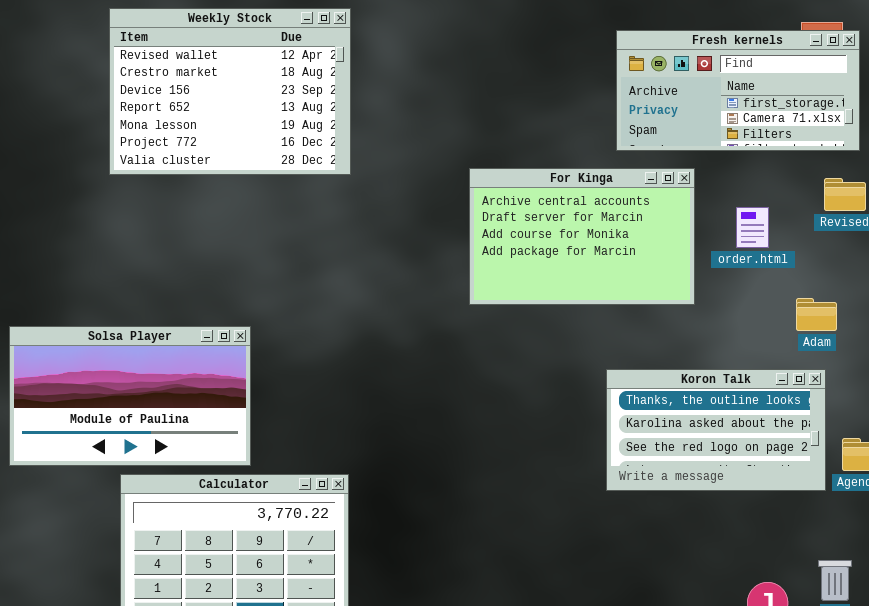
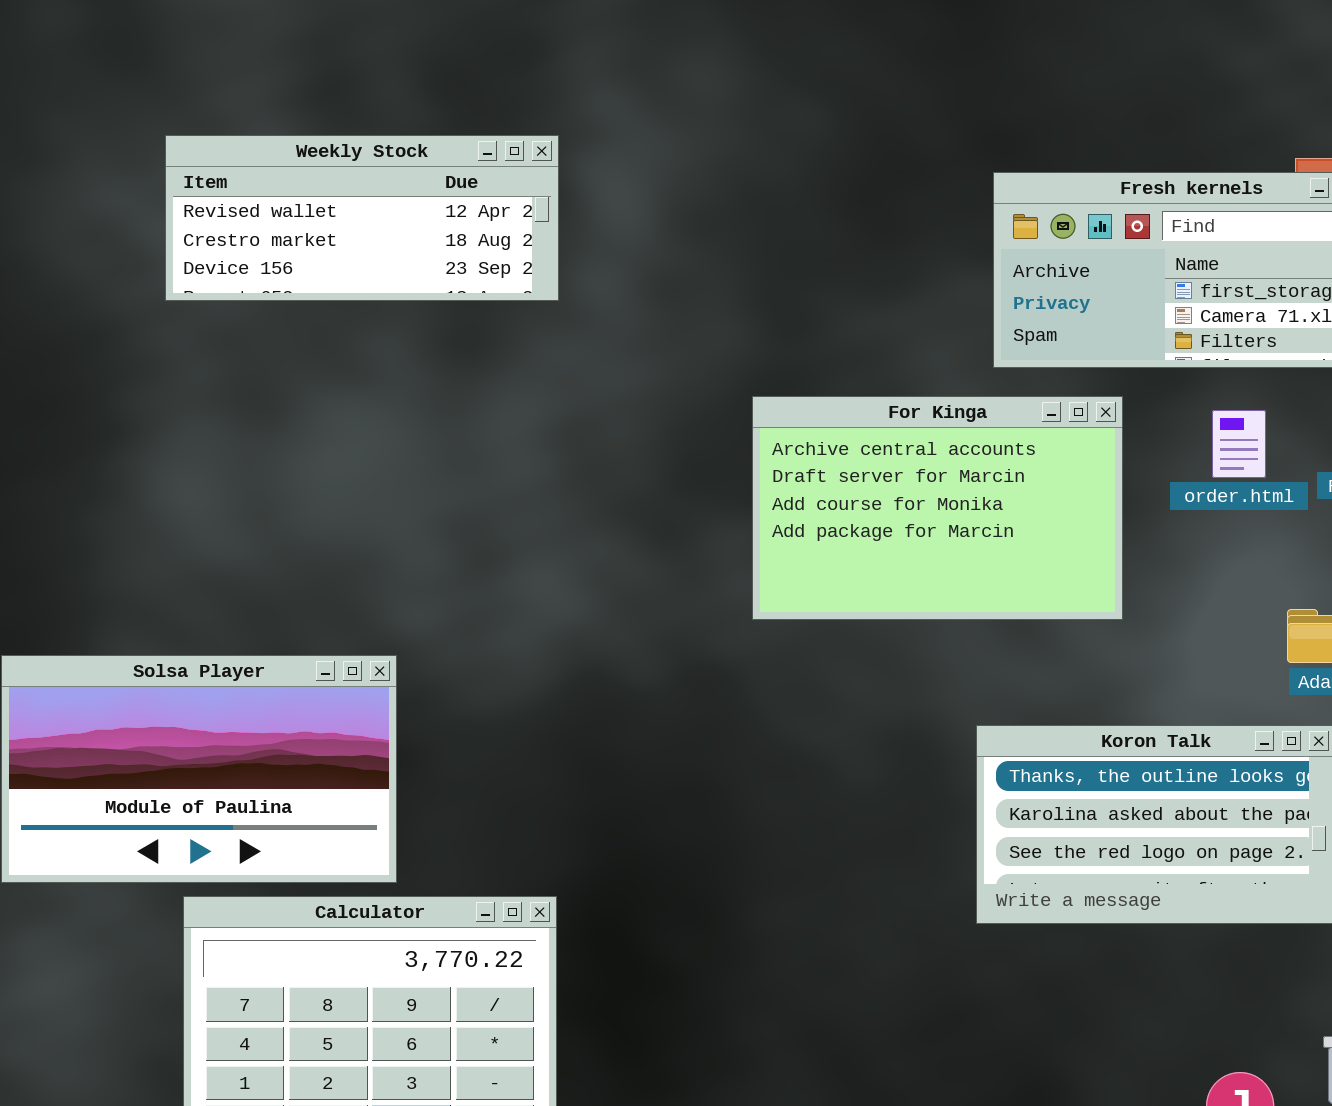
Weekly Stock: [109,8,351,175] -> [165,135,559,301], resized
order.html: [736,207,769,248] -> [1212,410,1266,478], moved

